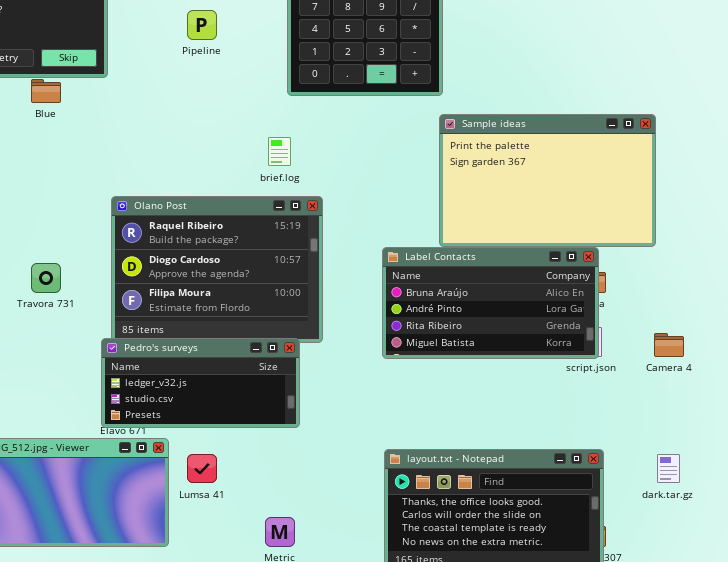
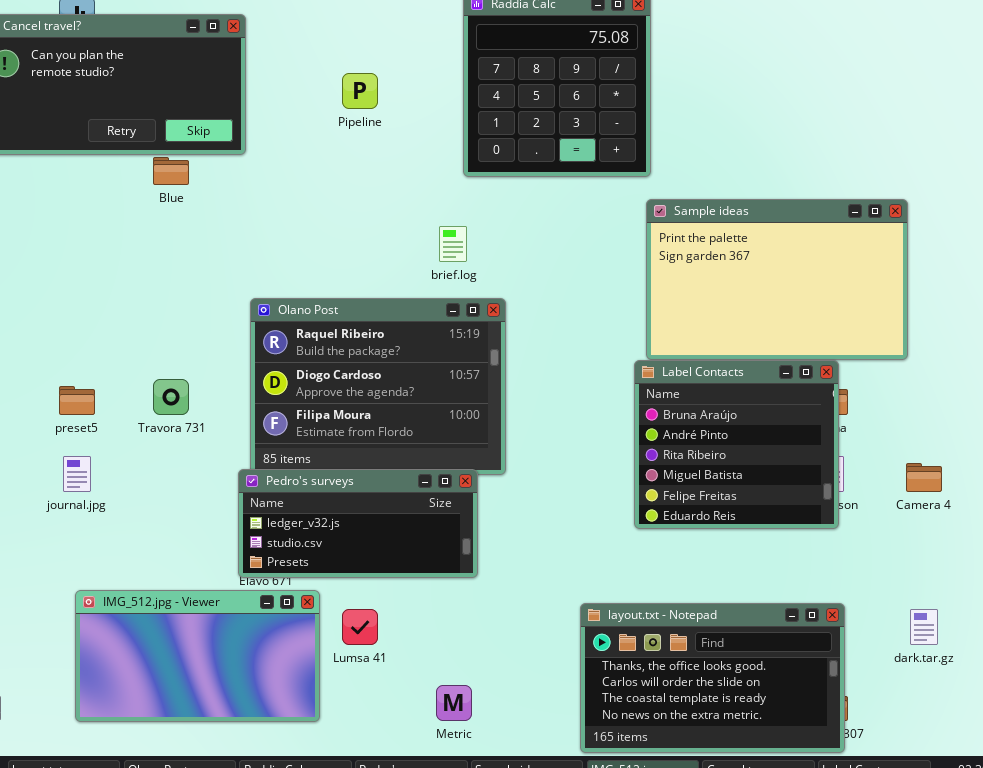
Label Contacts: [382,247,599,359] -> [634,360,839,529], resized

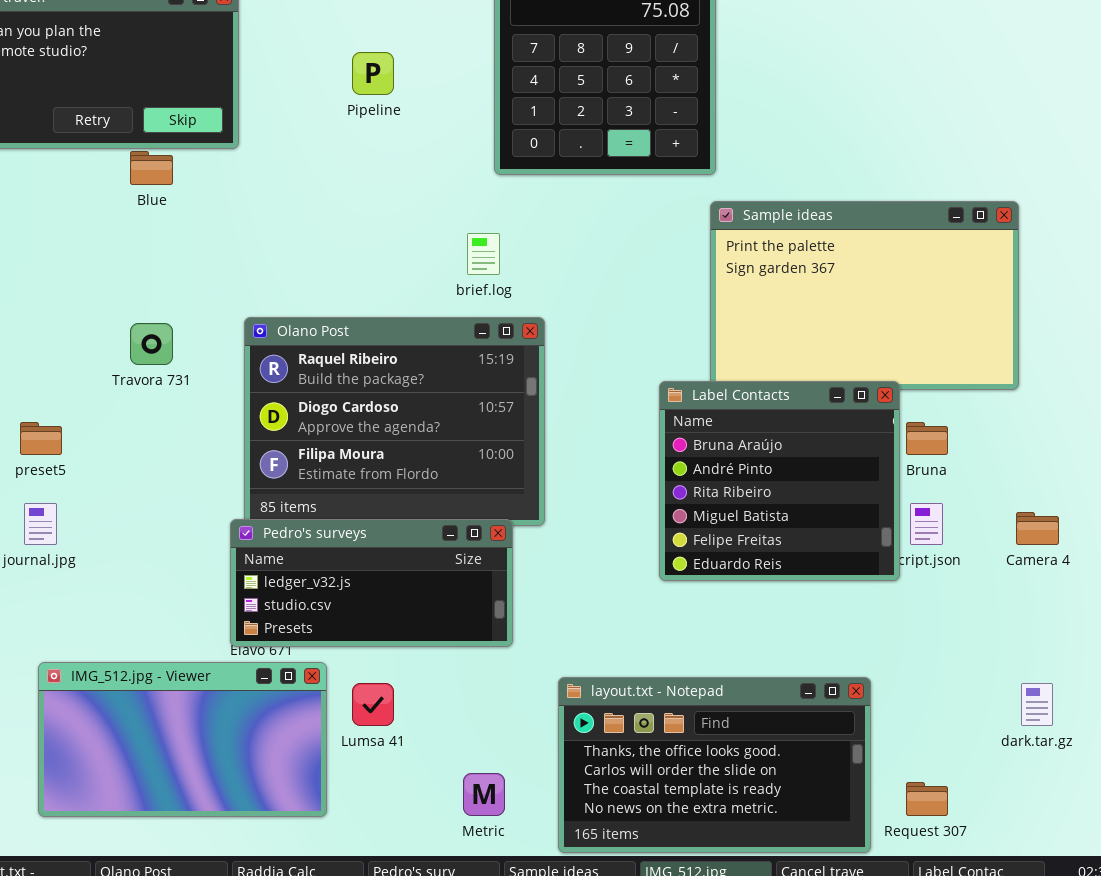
Label Contacts: [634,360,839,529] -> [659,381,900,581], moved
Travora 731: [153,379,189,415] -> [130,323,173,365], moved
layout.txt - Notepad: [580,603,845,753] -> [558,677,871,853], moved

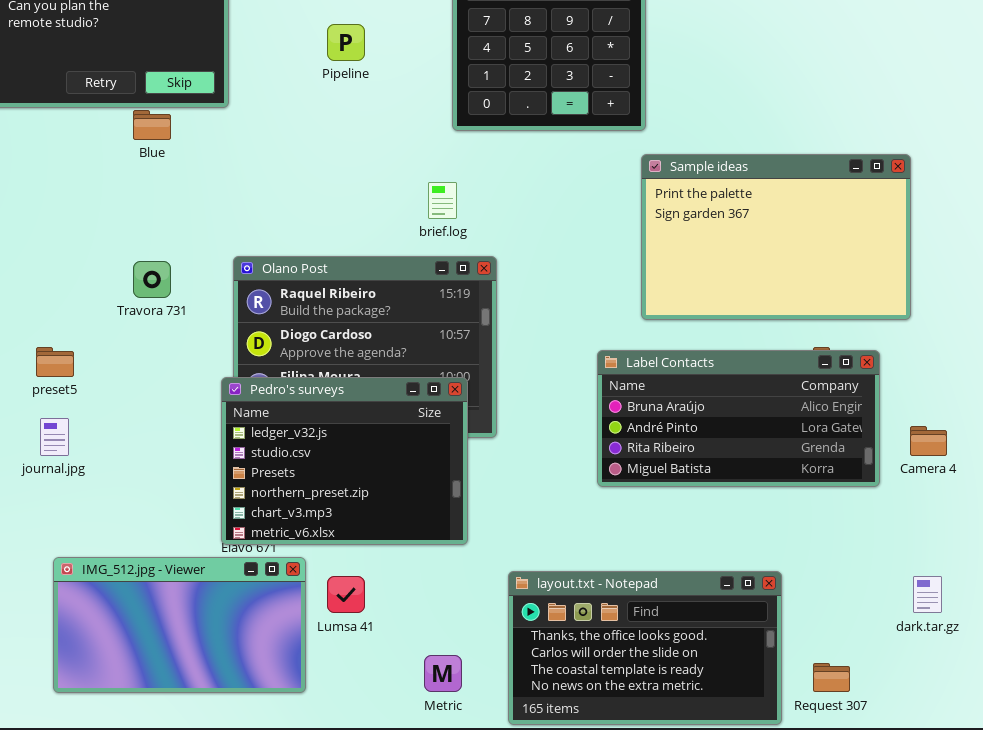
Label Contacts: [659,381,900,581] -> [597,350,880,487], resized
Pedro's surveys: [230,519,513,647] -> [221,377,468,545], resized

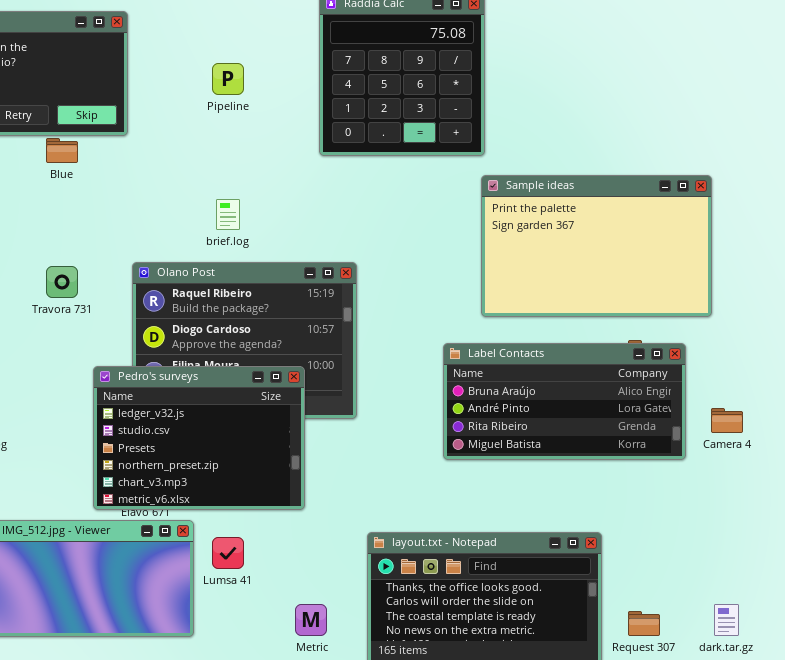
brief.log: [428,182,457,219] -> [216,199,240,230], moved
Pedro's surveys: [221,377,468,545] -> [93,366,305,510], moved
dark.tar.gz: [913,576,942,613] -> [714,604,739,636], moved

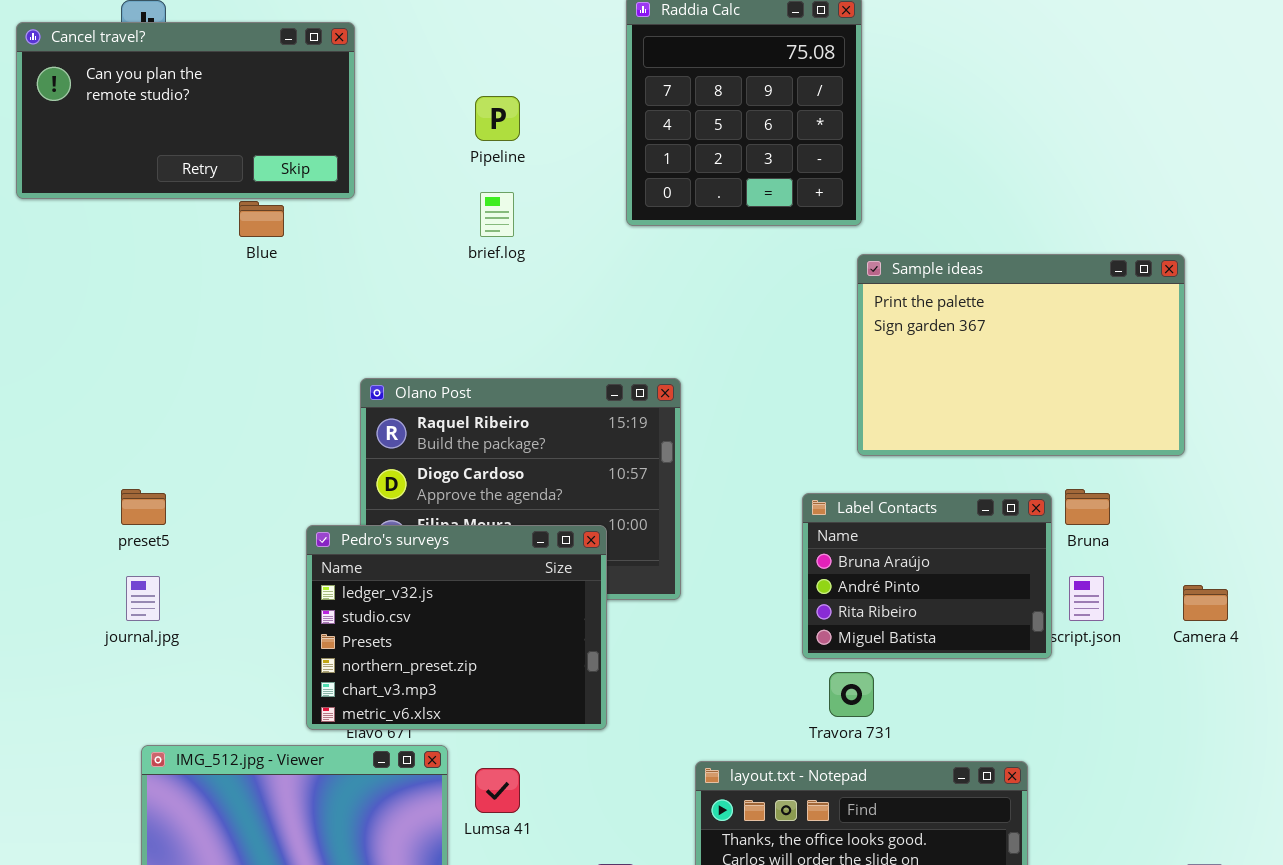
brief.log: [216,199,240,230] -> [480,192,514,237], moved
Travora 731: [46,266,78,298] -> [829,672,874,717], moved
Label Contacts: [443,343,686,460] -> [802,493,1052,659], resized

